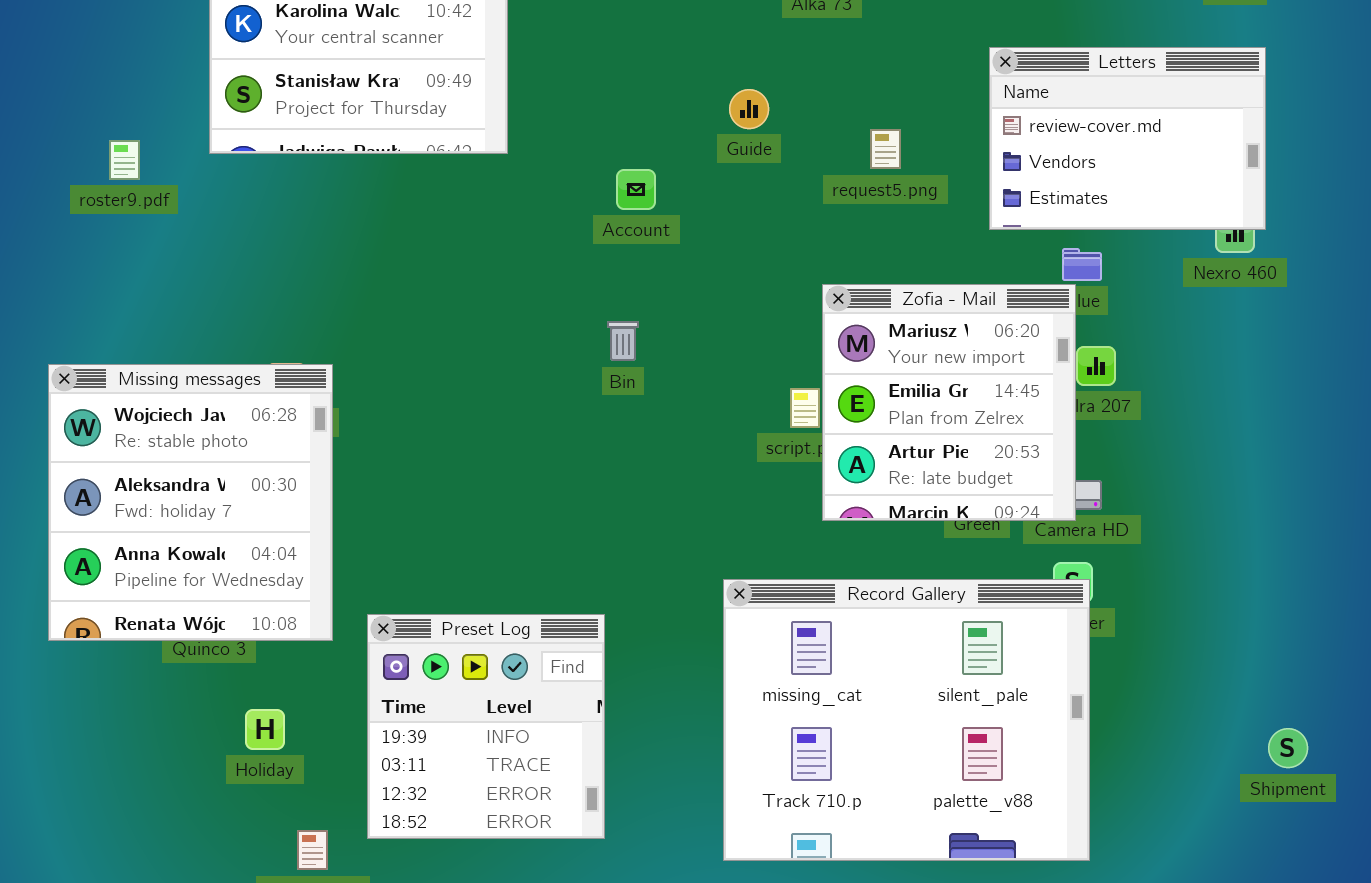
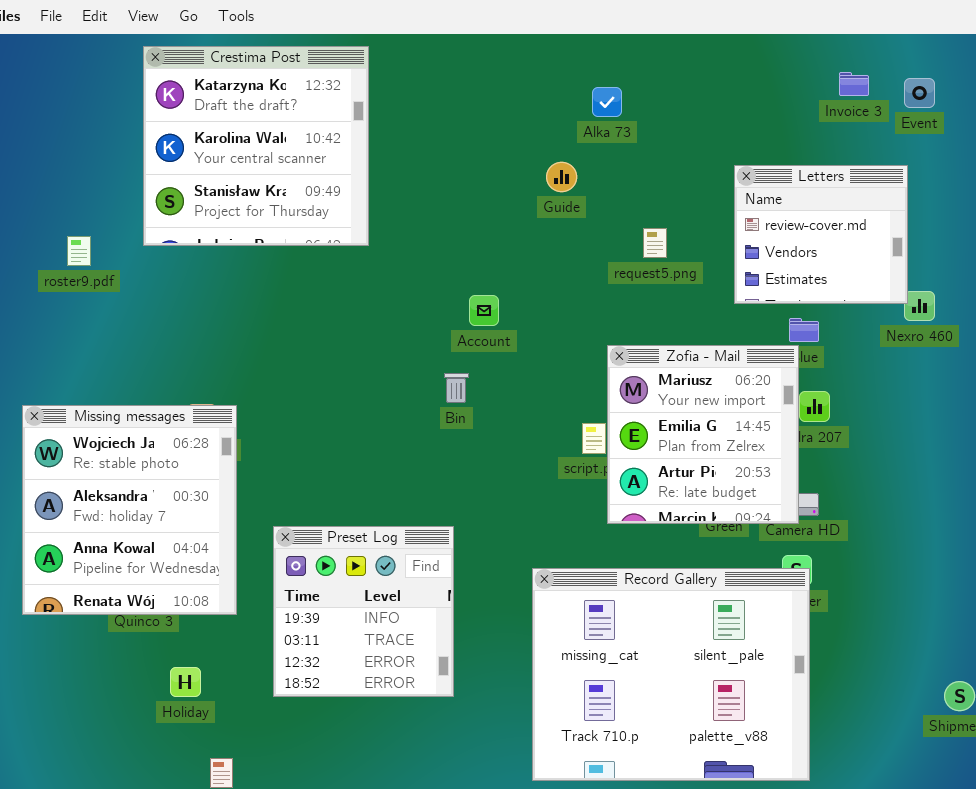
Letters: [989,47,1266,230] -> [734,165,908,304], resized
Guide: [729,89,769,129] -> [546,162,577,192], moved
Account: [616,169,656,210] -> [469,295,499,326], moved
Preset Log: [367,614,605,839] -> [273,526,454,697], moved

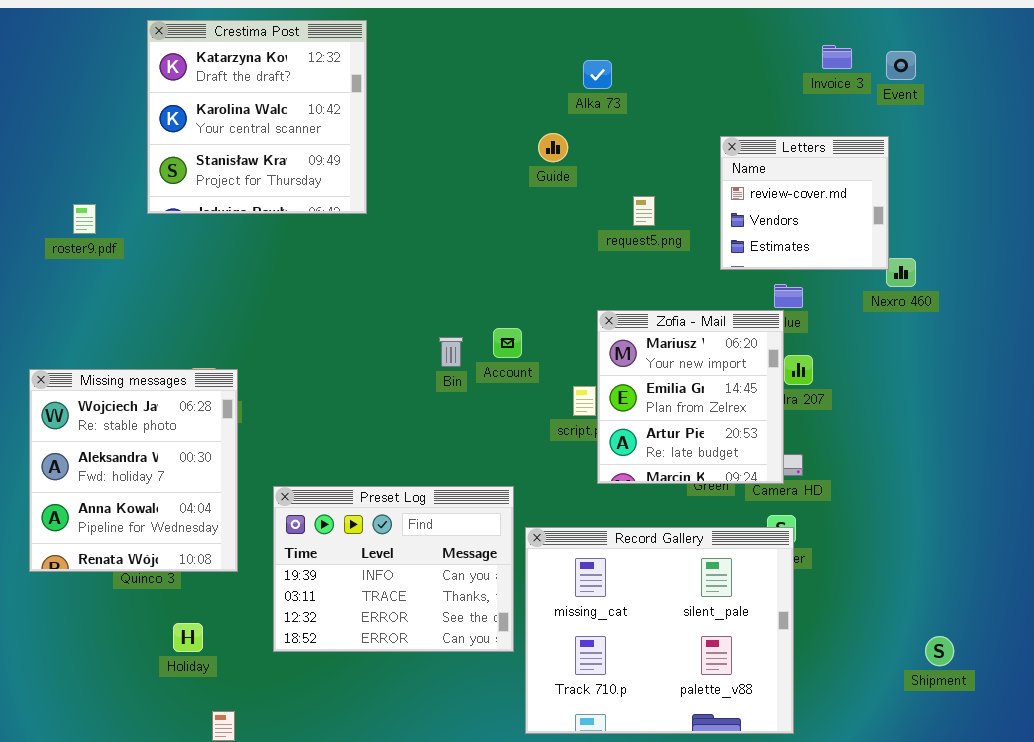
Account: [469,295,499,326] -> [493,328,522,358], moved
Preset Log: [273,526,454,697] -> [273,486,514,652], resized

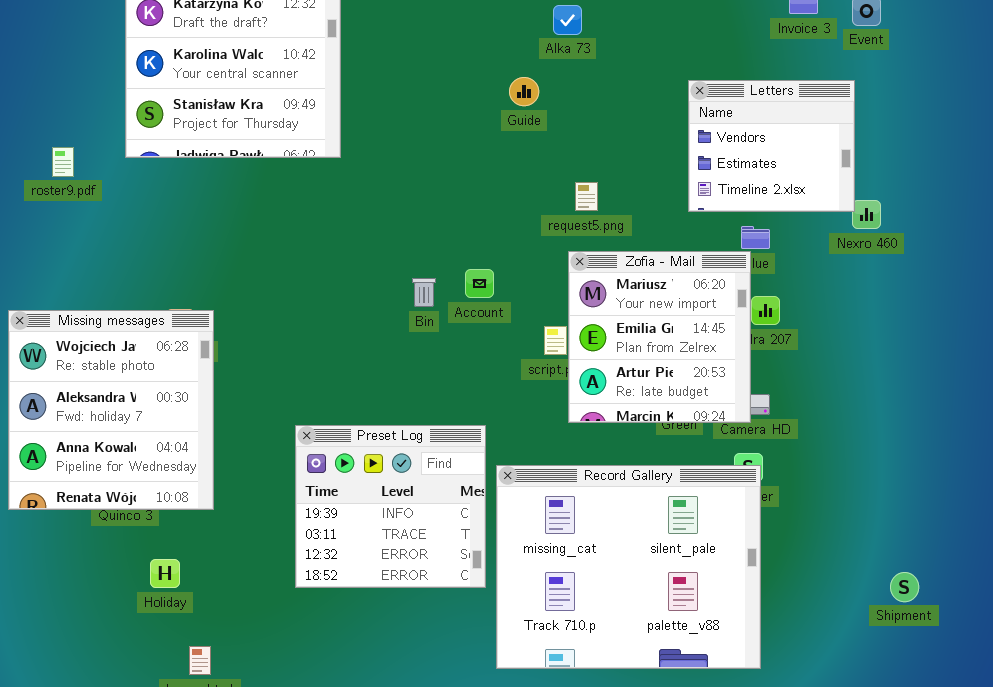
Letters: [720,136,889,270] -> [688,80,855,212], scrolled down 1 row
request5.png: [633,196,655,226] -> [575,182,598,211], moved
Preset Log: [273,486,514,652] -> [295,425,486,588], resized

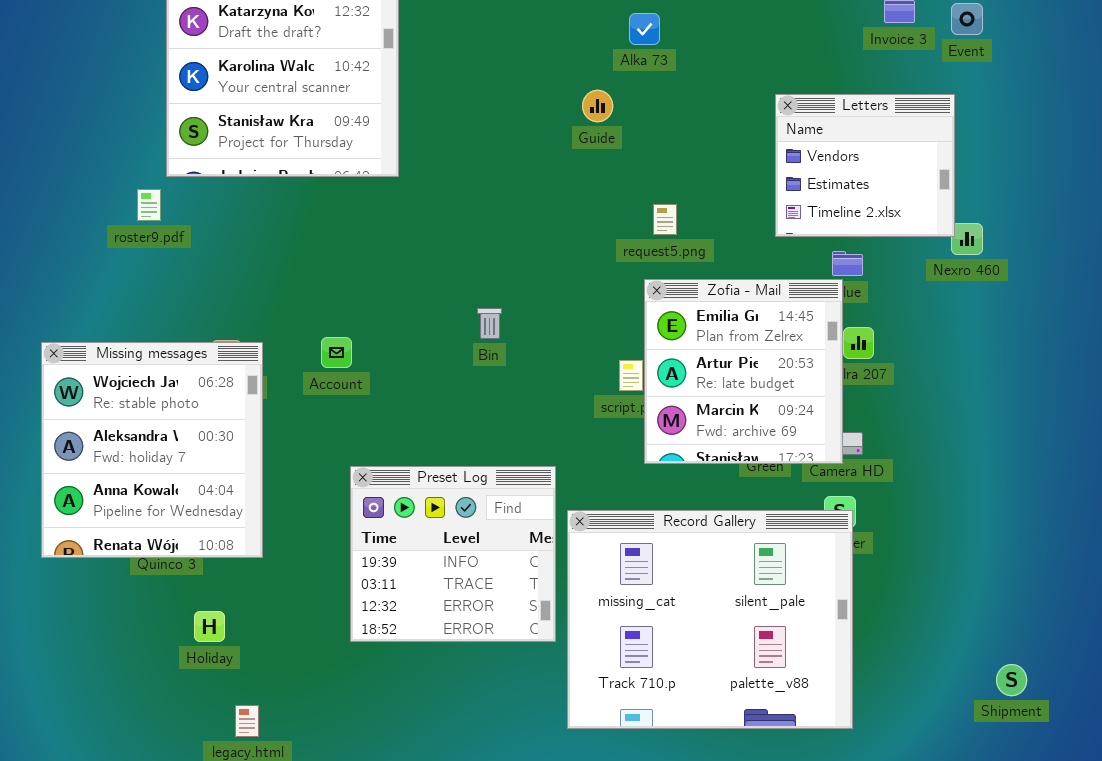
roster9.pdf: [52,147,74,177] -> [137,189,161,221], moved
Zofia - Mail: [568,251,751,423] -> [644,279,843,464], scrolled down 1 row
Account: [465,269,494,298] -> [321,337,352,368], moved
Shipment: [890,572,919,602] -> [996,664,1027,696], moved

